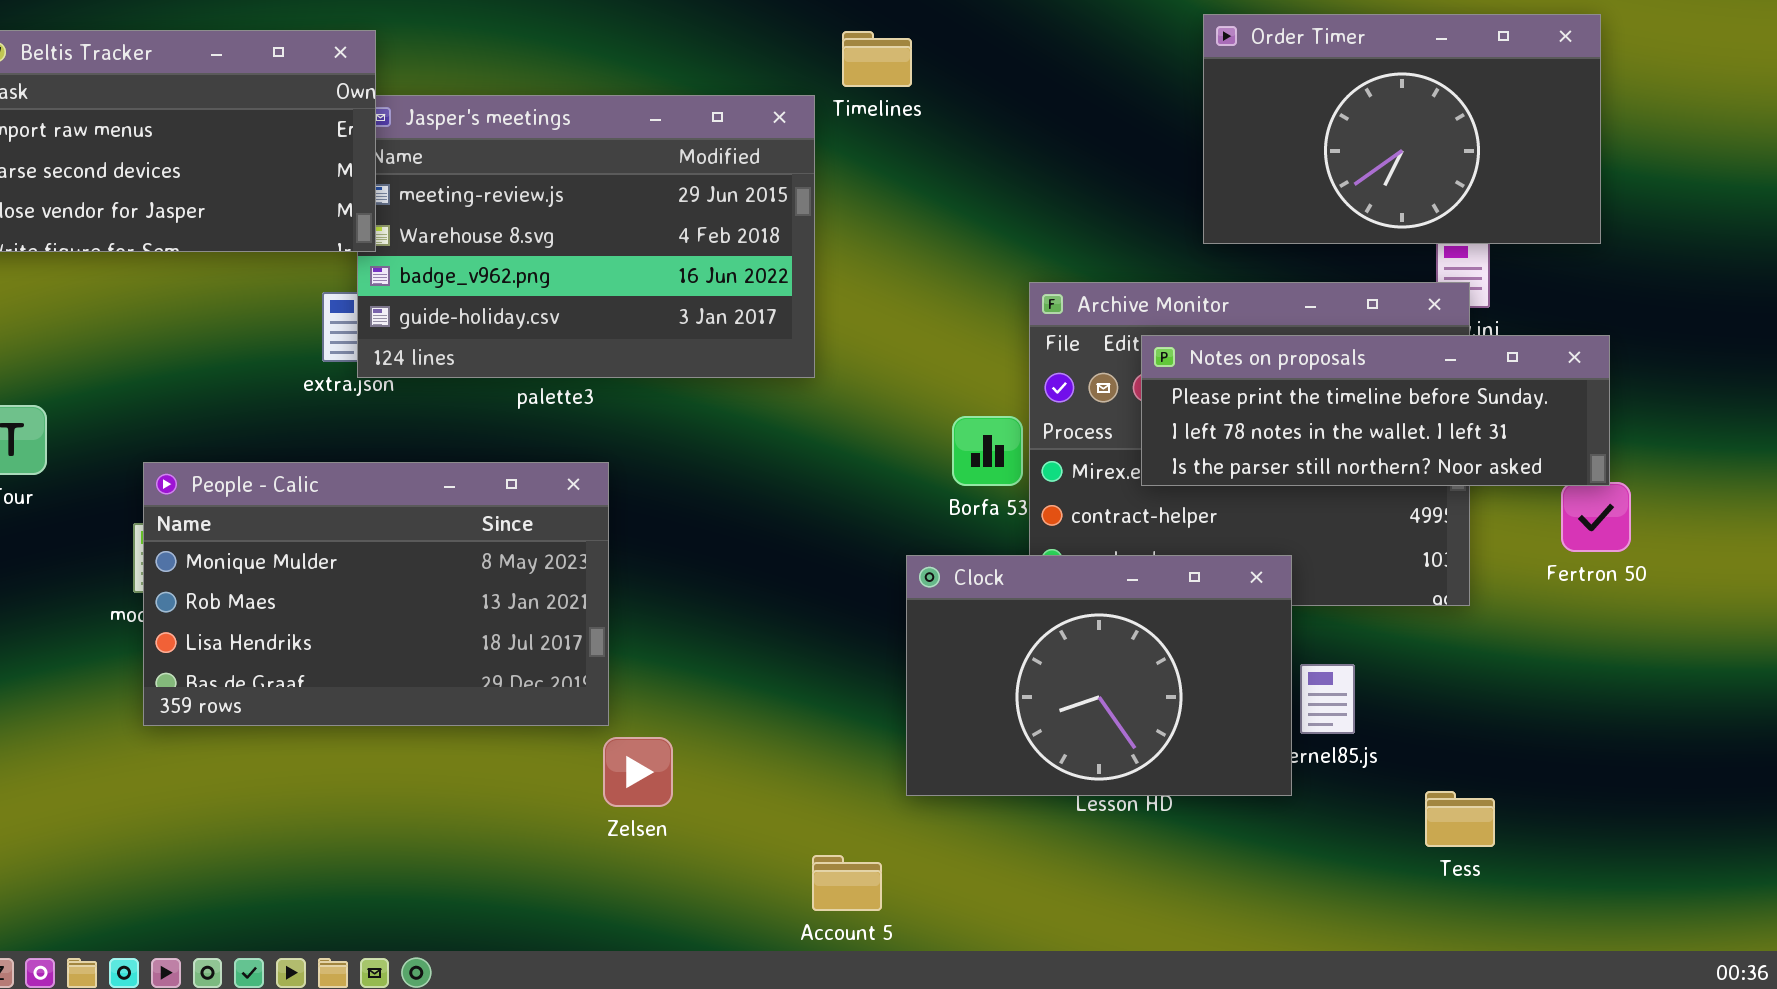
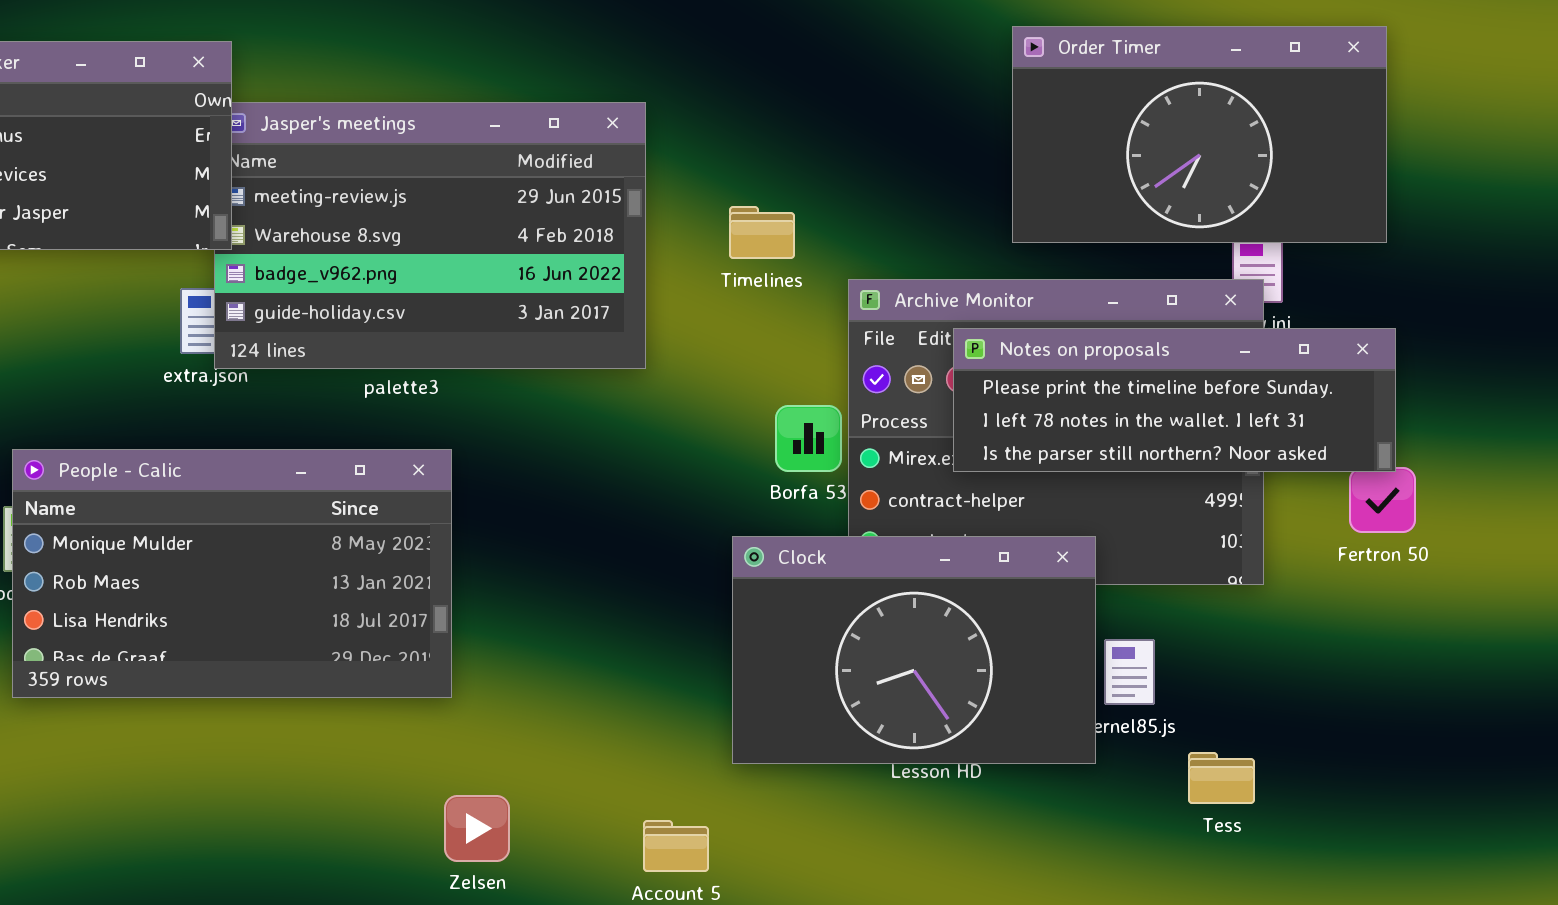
Timelines: [842,31,912,87] -> [729,206,795,259], moved
Zelsen: [603,737,673,807] -> [444,795,510,862], moved
Tess: [1425,791,1495,847] -> [1188,752,1255,804], moved

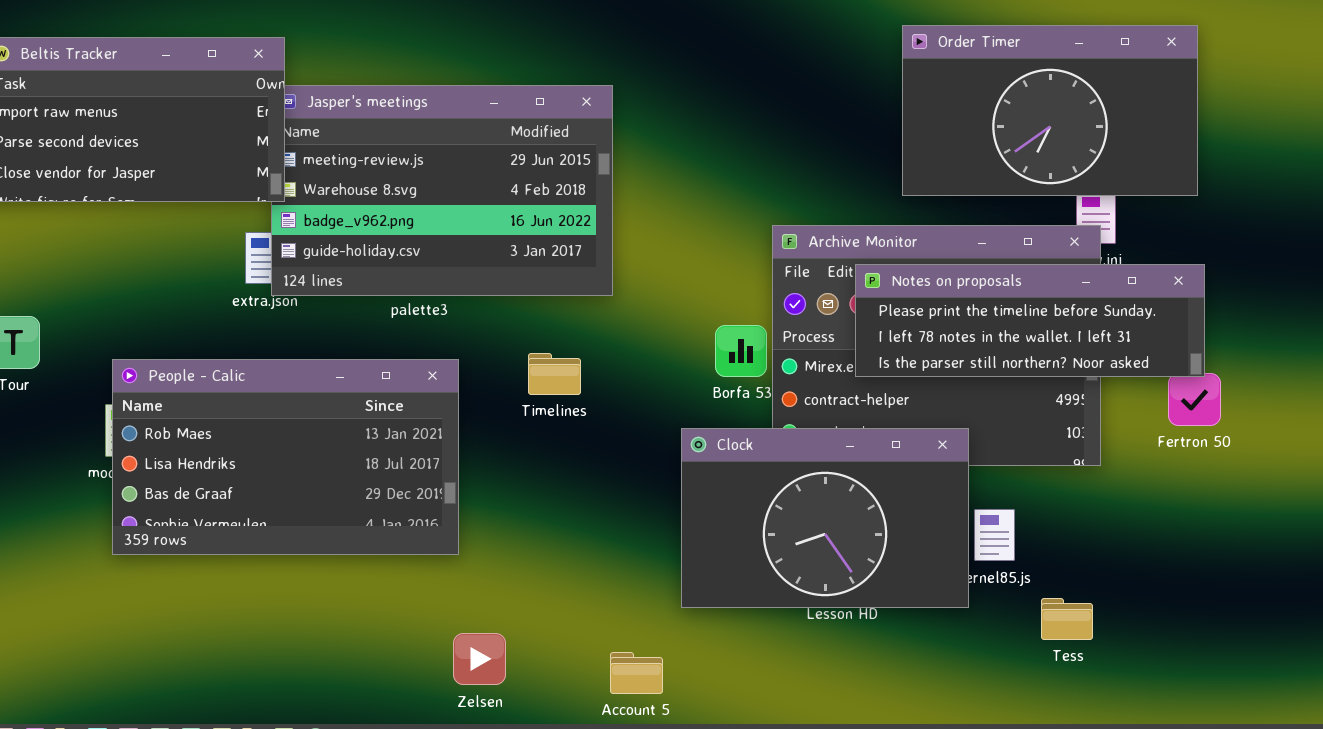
Timelines: [729,206,795,259] -> [528,353,581,395], moved
People - Calic: [12,449,452,698] -> [112,359,459,555], scrolled down 1 row

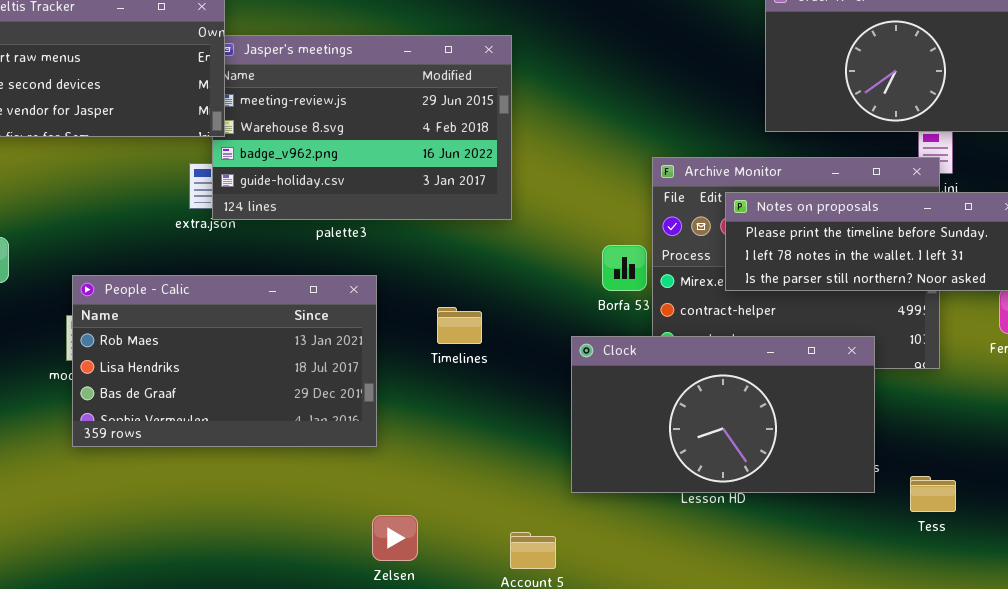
Timelines: [528,353,581,395] -> [437,307,482,344], moved
Clock: [681,428,969,608] -> [571,336,875,493], resized
Tess: [1041,598,1093,640] -> [910,476,956,512], moved

